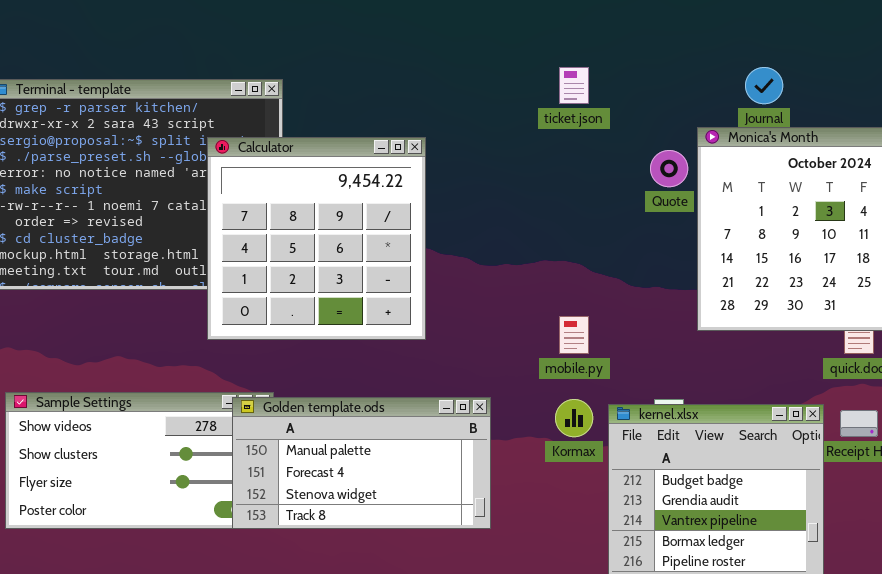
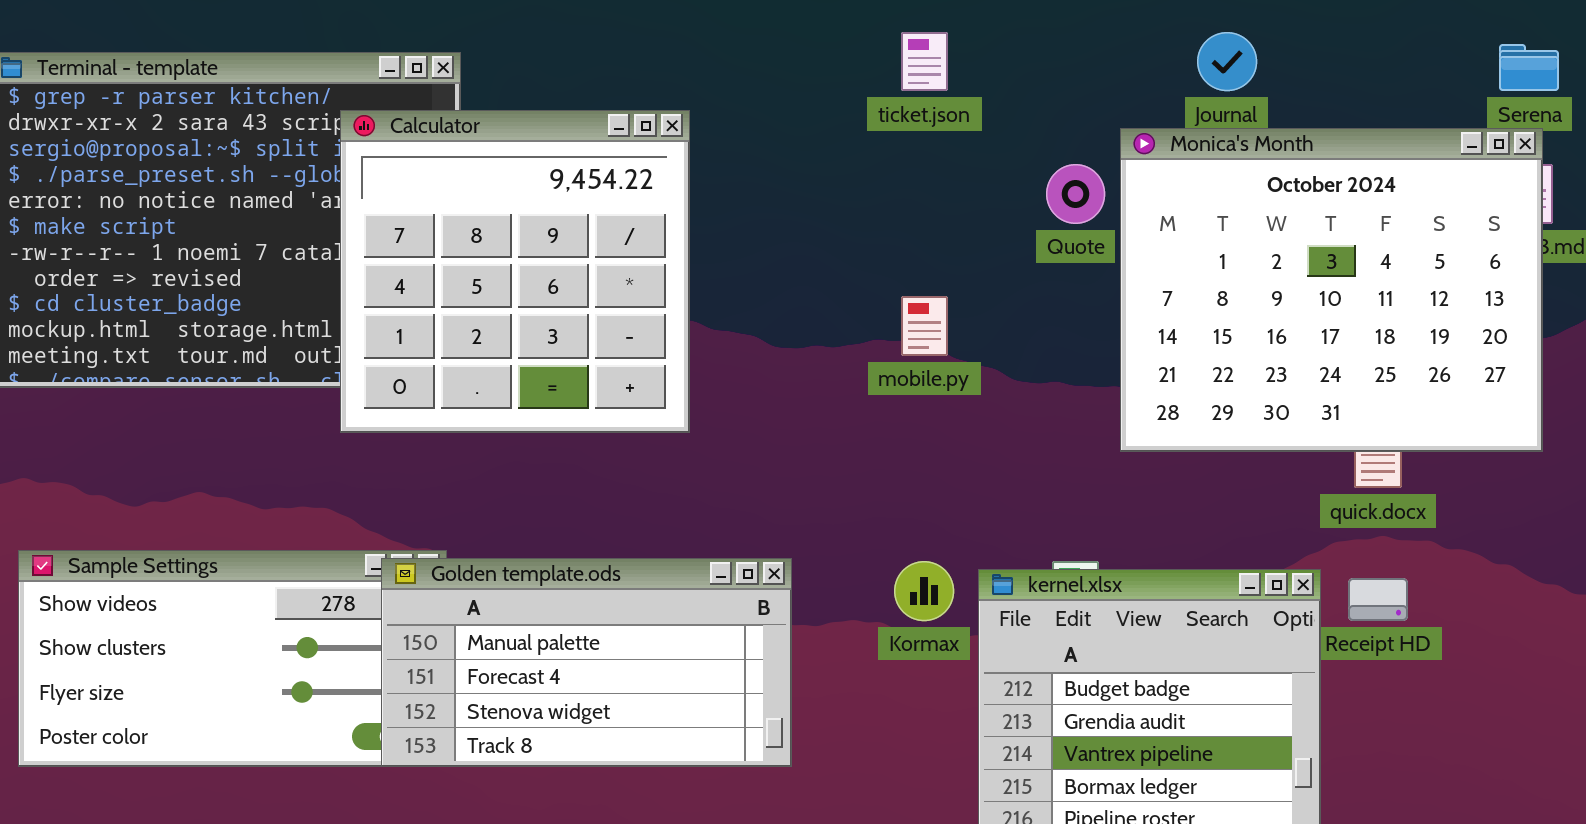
Calculator: [207,137,426,340] -> [340,110,690,433], moved
mobile.py: [559,316,589,354] -> [901,296,948,356], moved

